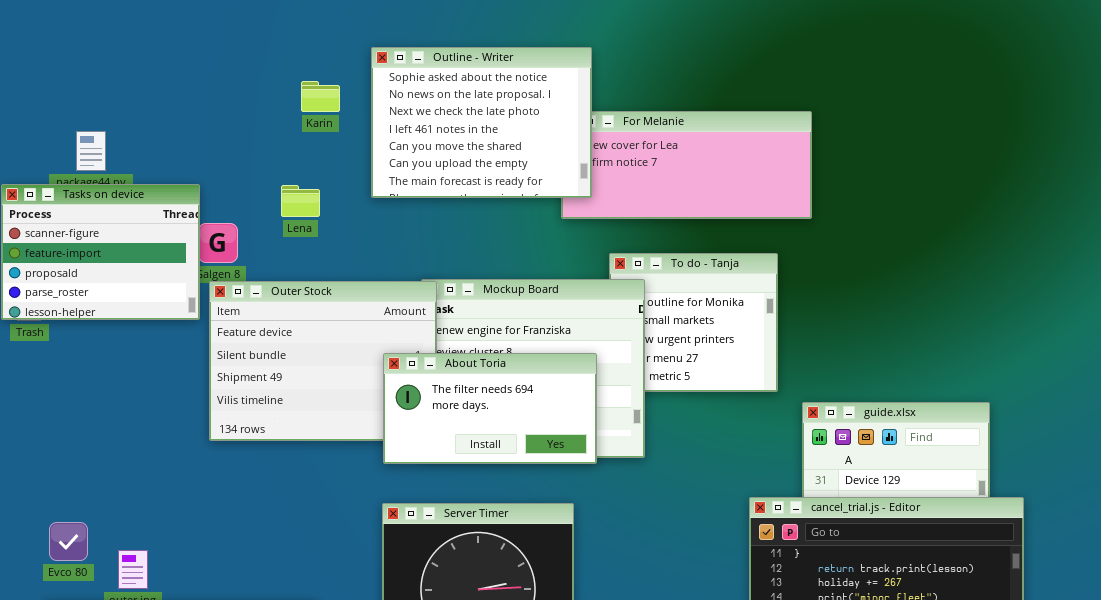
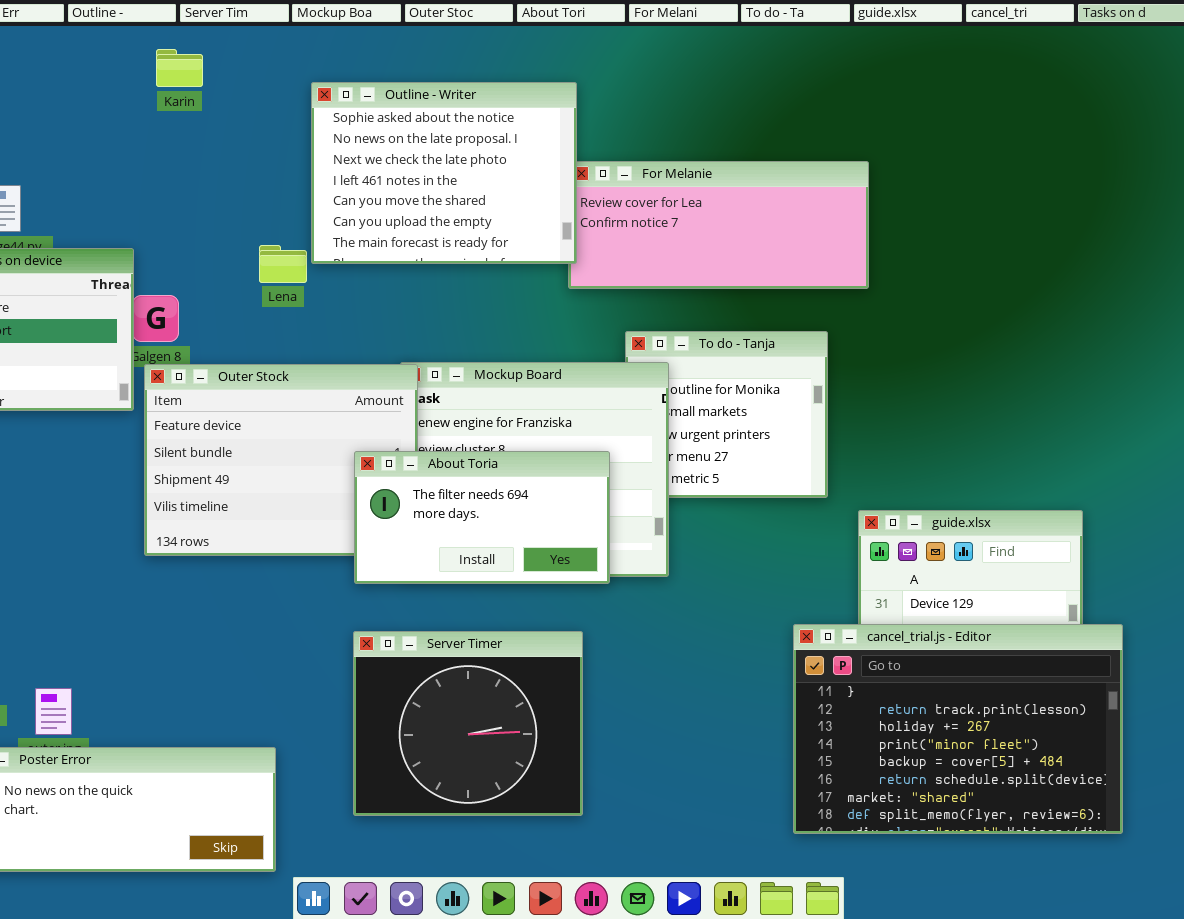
Outline - Writer: [371,47,592,198] -> [311,82,577,264], moved
Karin: [301,81,340,112] -> [156,49,203,87], moved
Lena: [281,185,320,217] -> [259,245,307,283], moved

